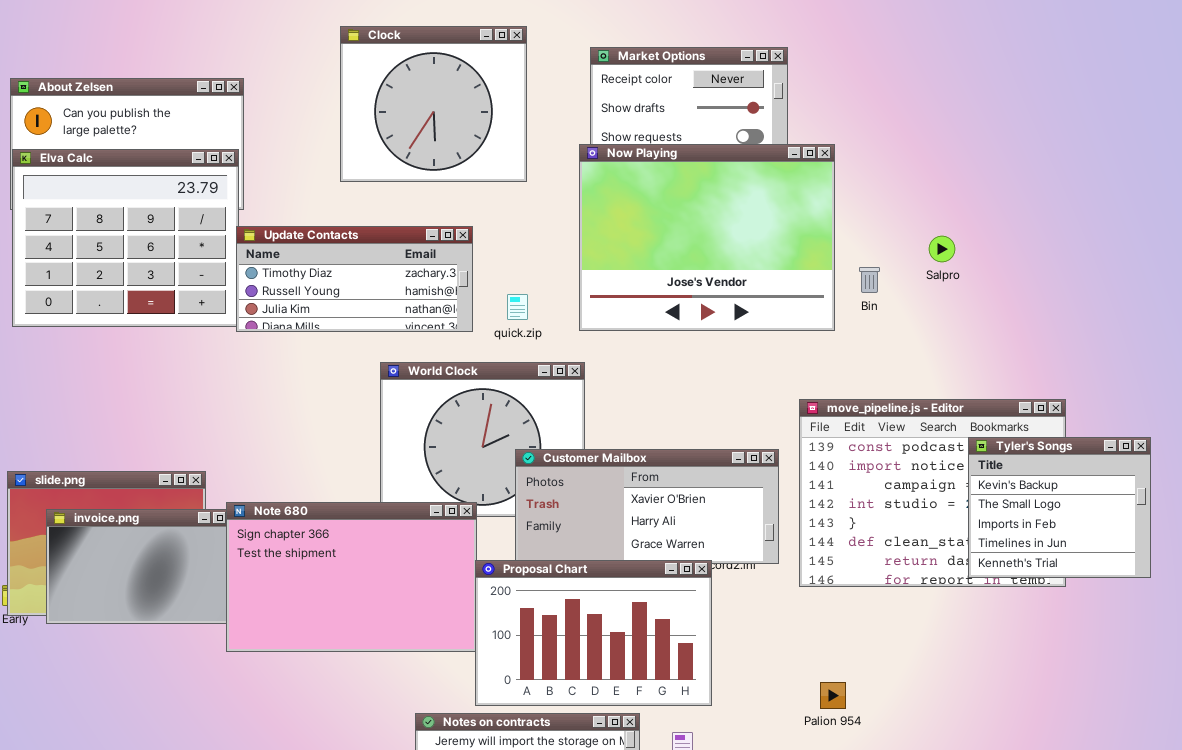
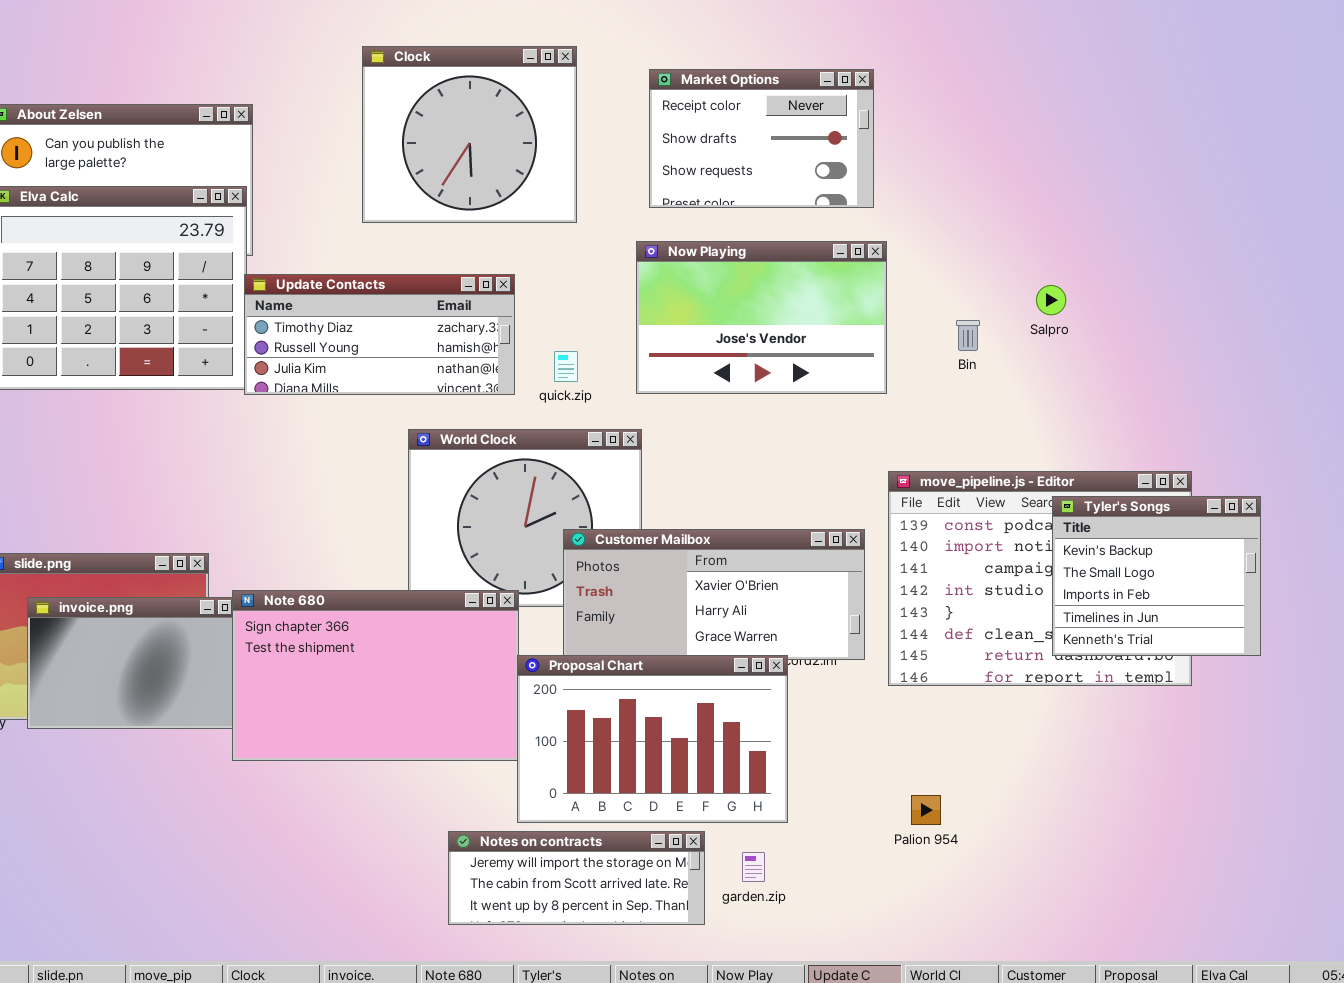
Now Playing: [579,144,835,331] -> [636,241,887,394], resized
Tyler's Songs: [968,437,1151,578] -> [1052,496,1261,656], moved

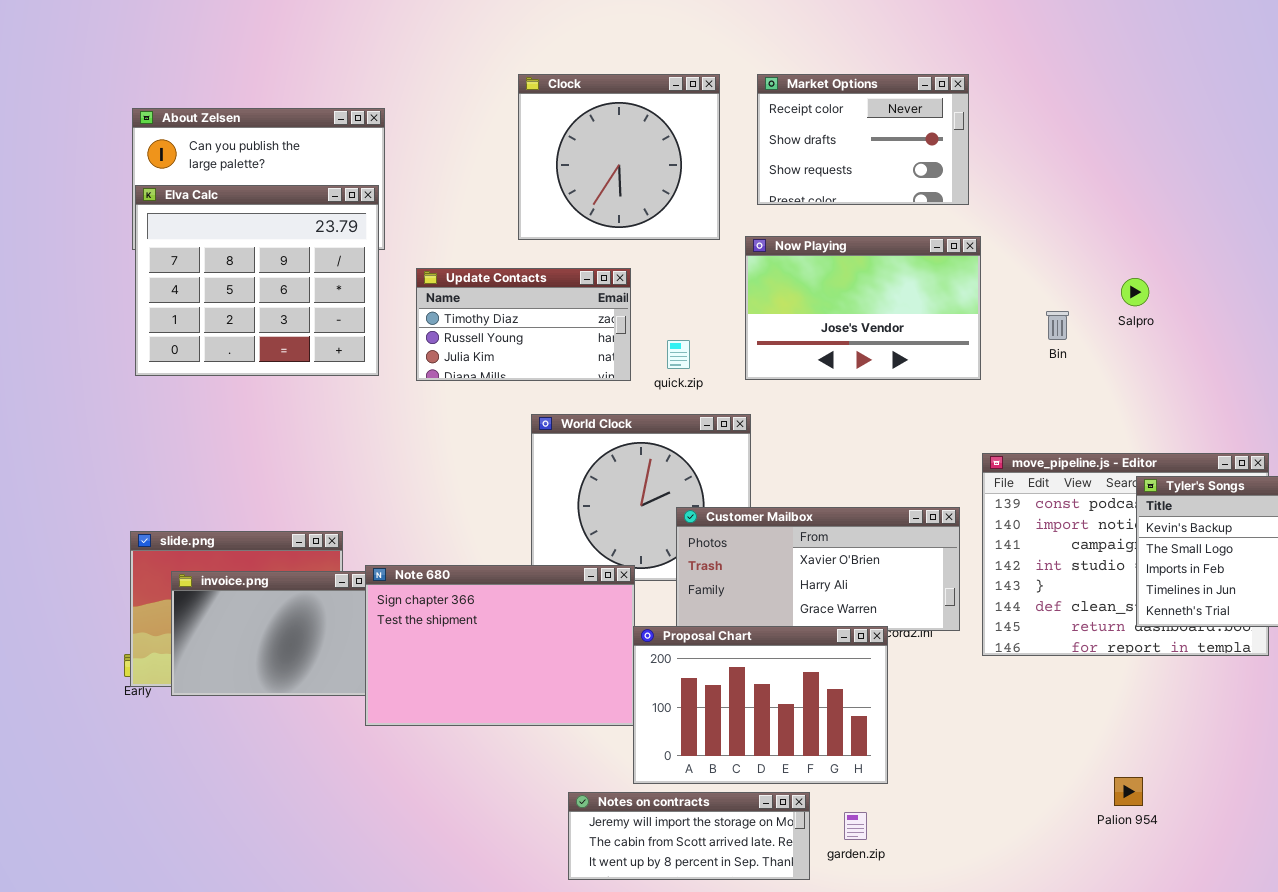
Clock: [362,46,577,223] -> [518,74,720,240], moved
Update Contacts: [244,274,515,395] -> [416,268,631,381], resized
Palion 954: [911,795,941,825] -> [1114,777,1143,806], moved

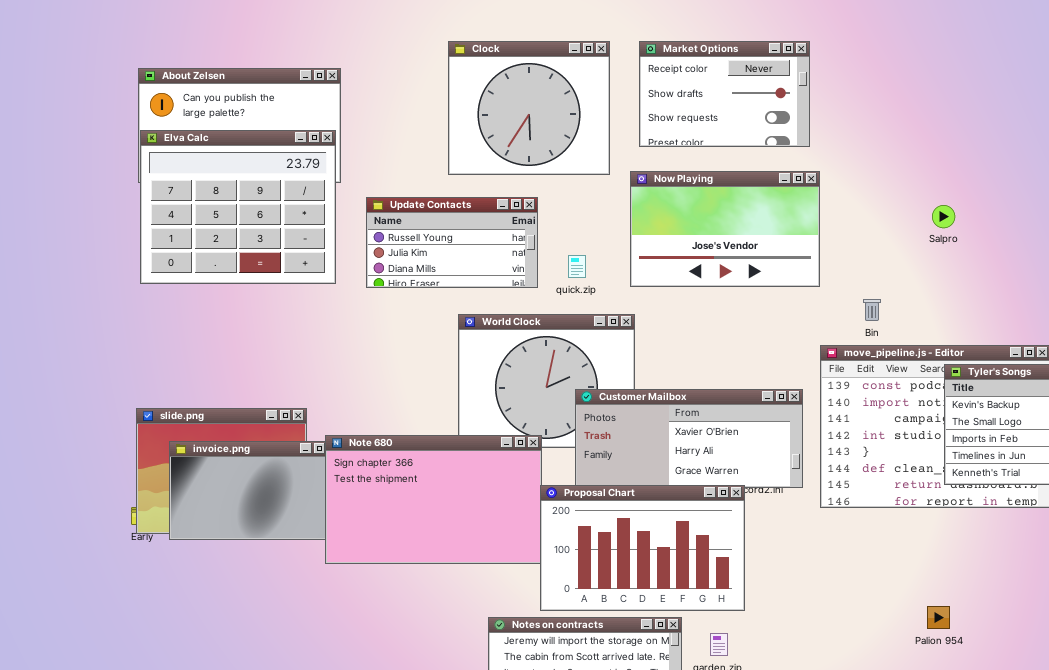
Update Contacts: [416,268,631,381] -> [366,197,538,288], scrolled down 1 row
Bin: [1046,311,1069,340] -> [863,299,881,321], moved

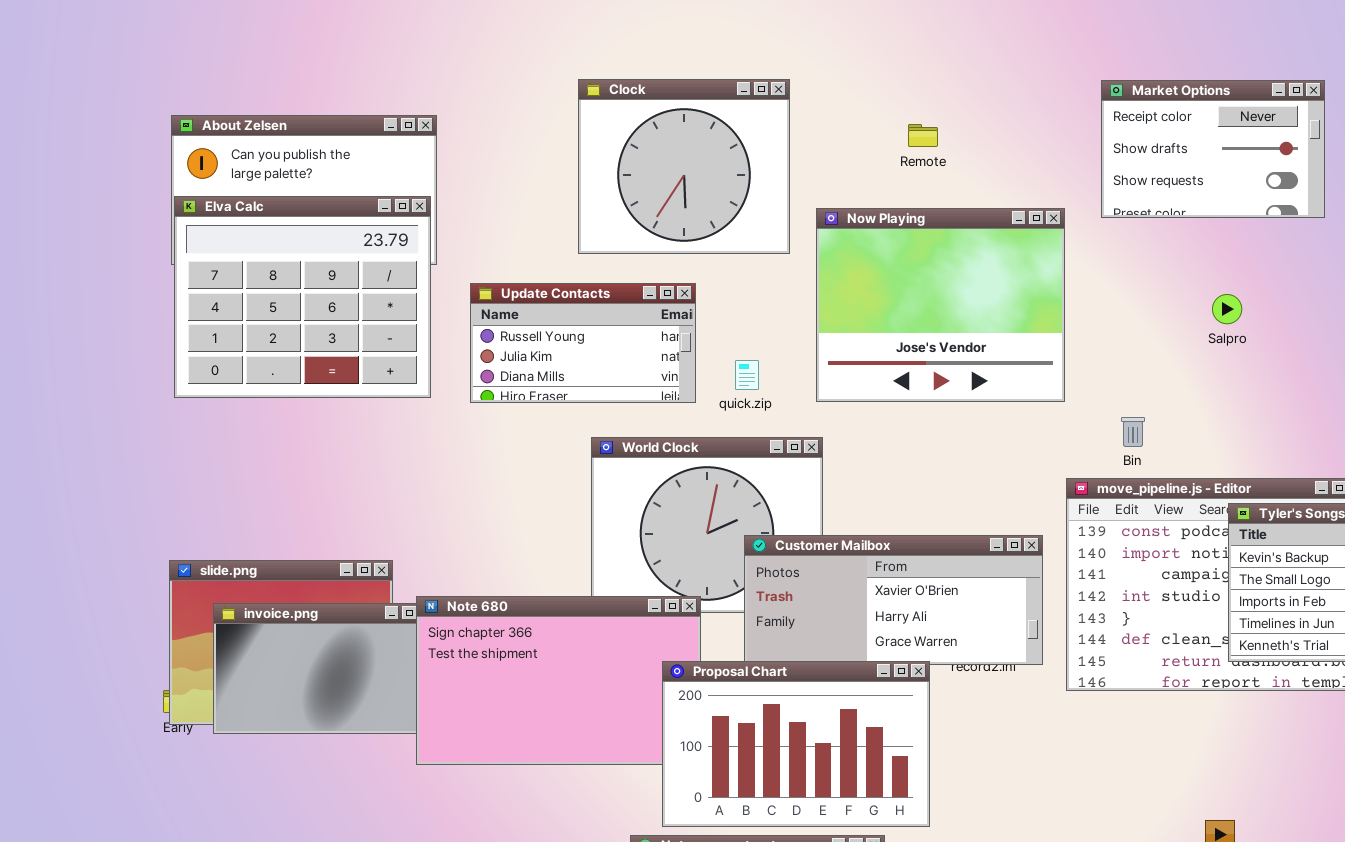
Market Options: [639,41,810,147] -> [1101,80,1325,218], moved
Now Playing: [630,171,820,287] -> [816,208,1065,402], resized
Proposal Chart: [540,485,745,611] -> [662,661,930,827], moved

